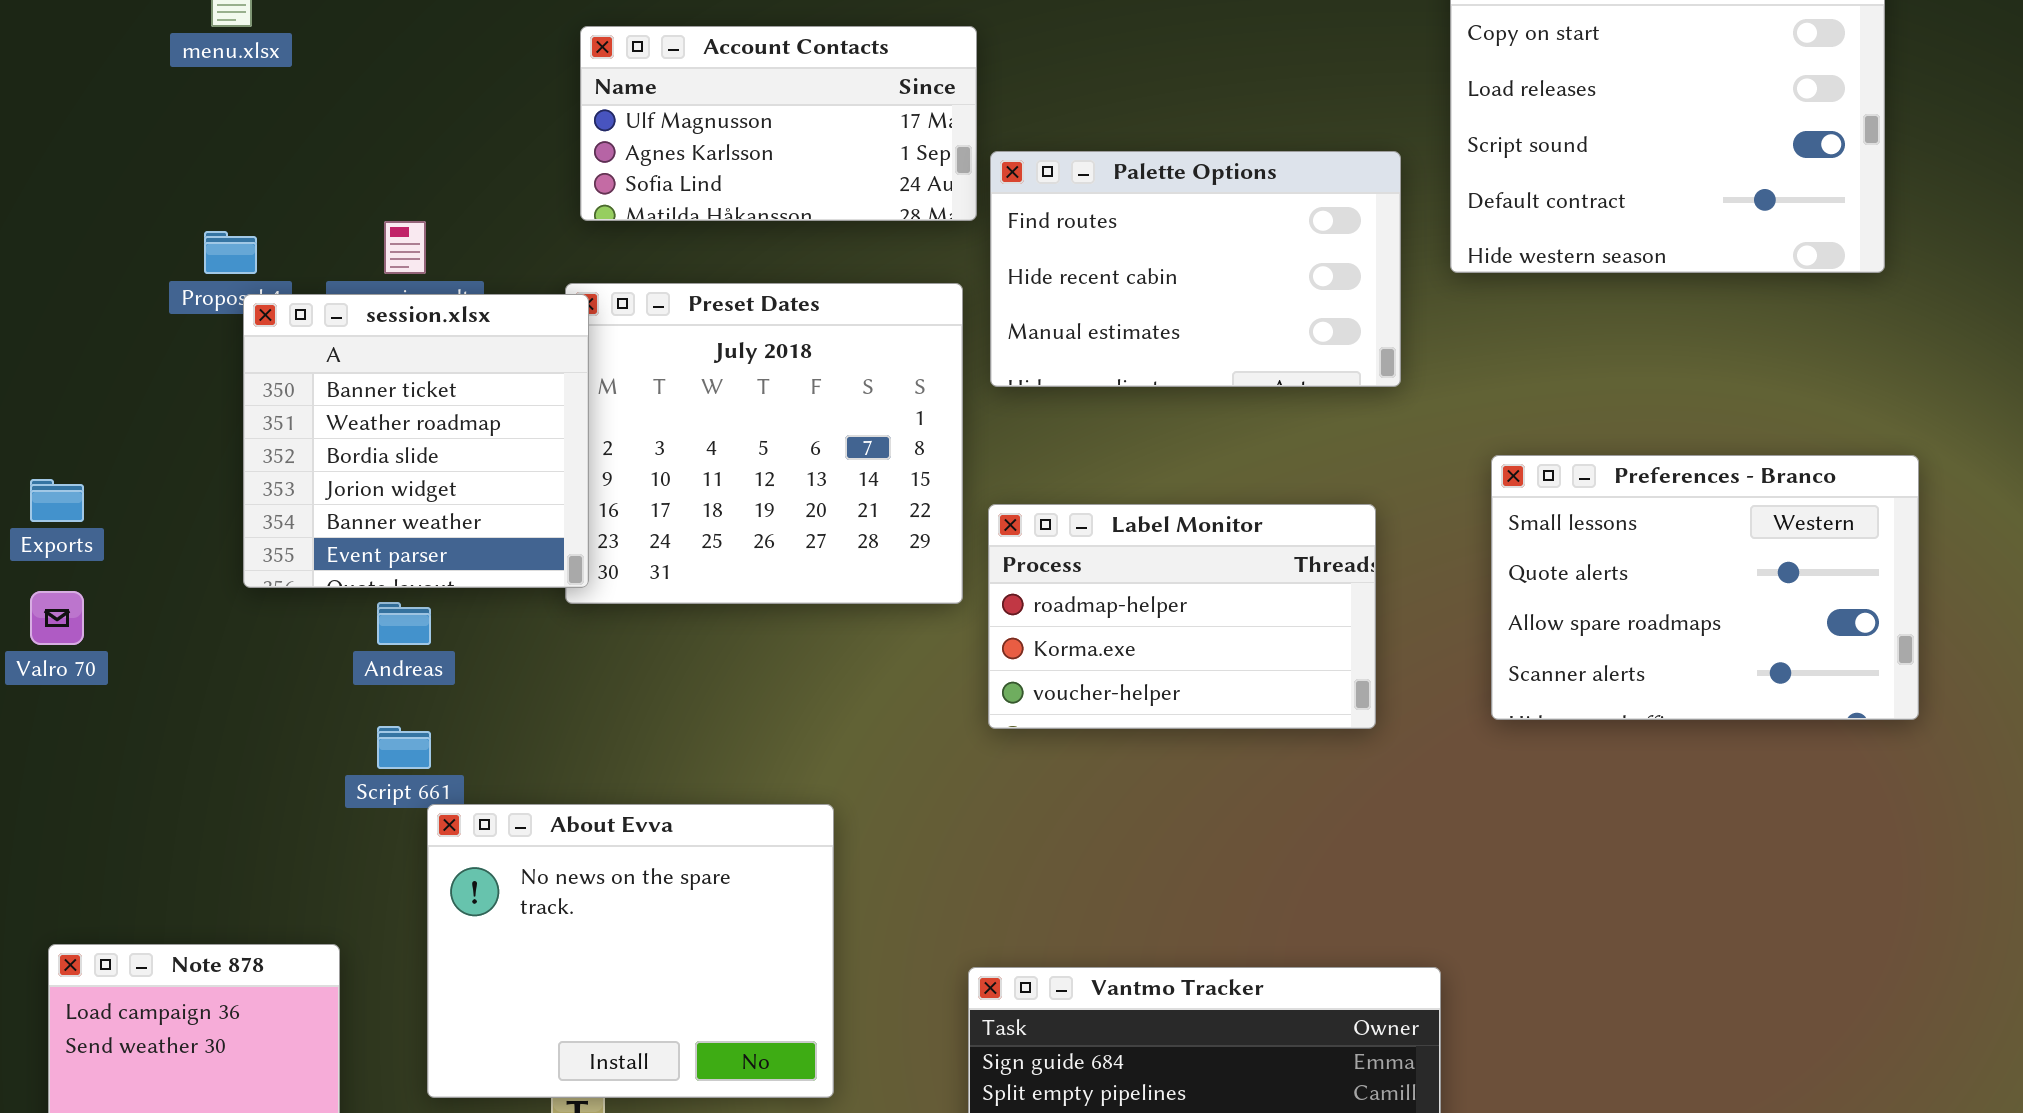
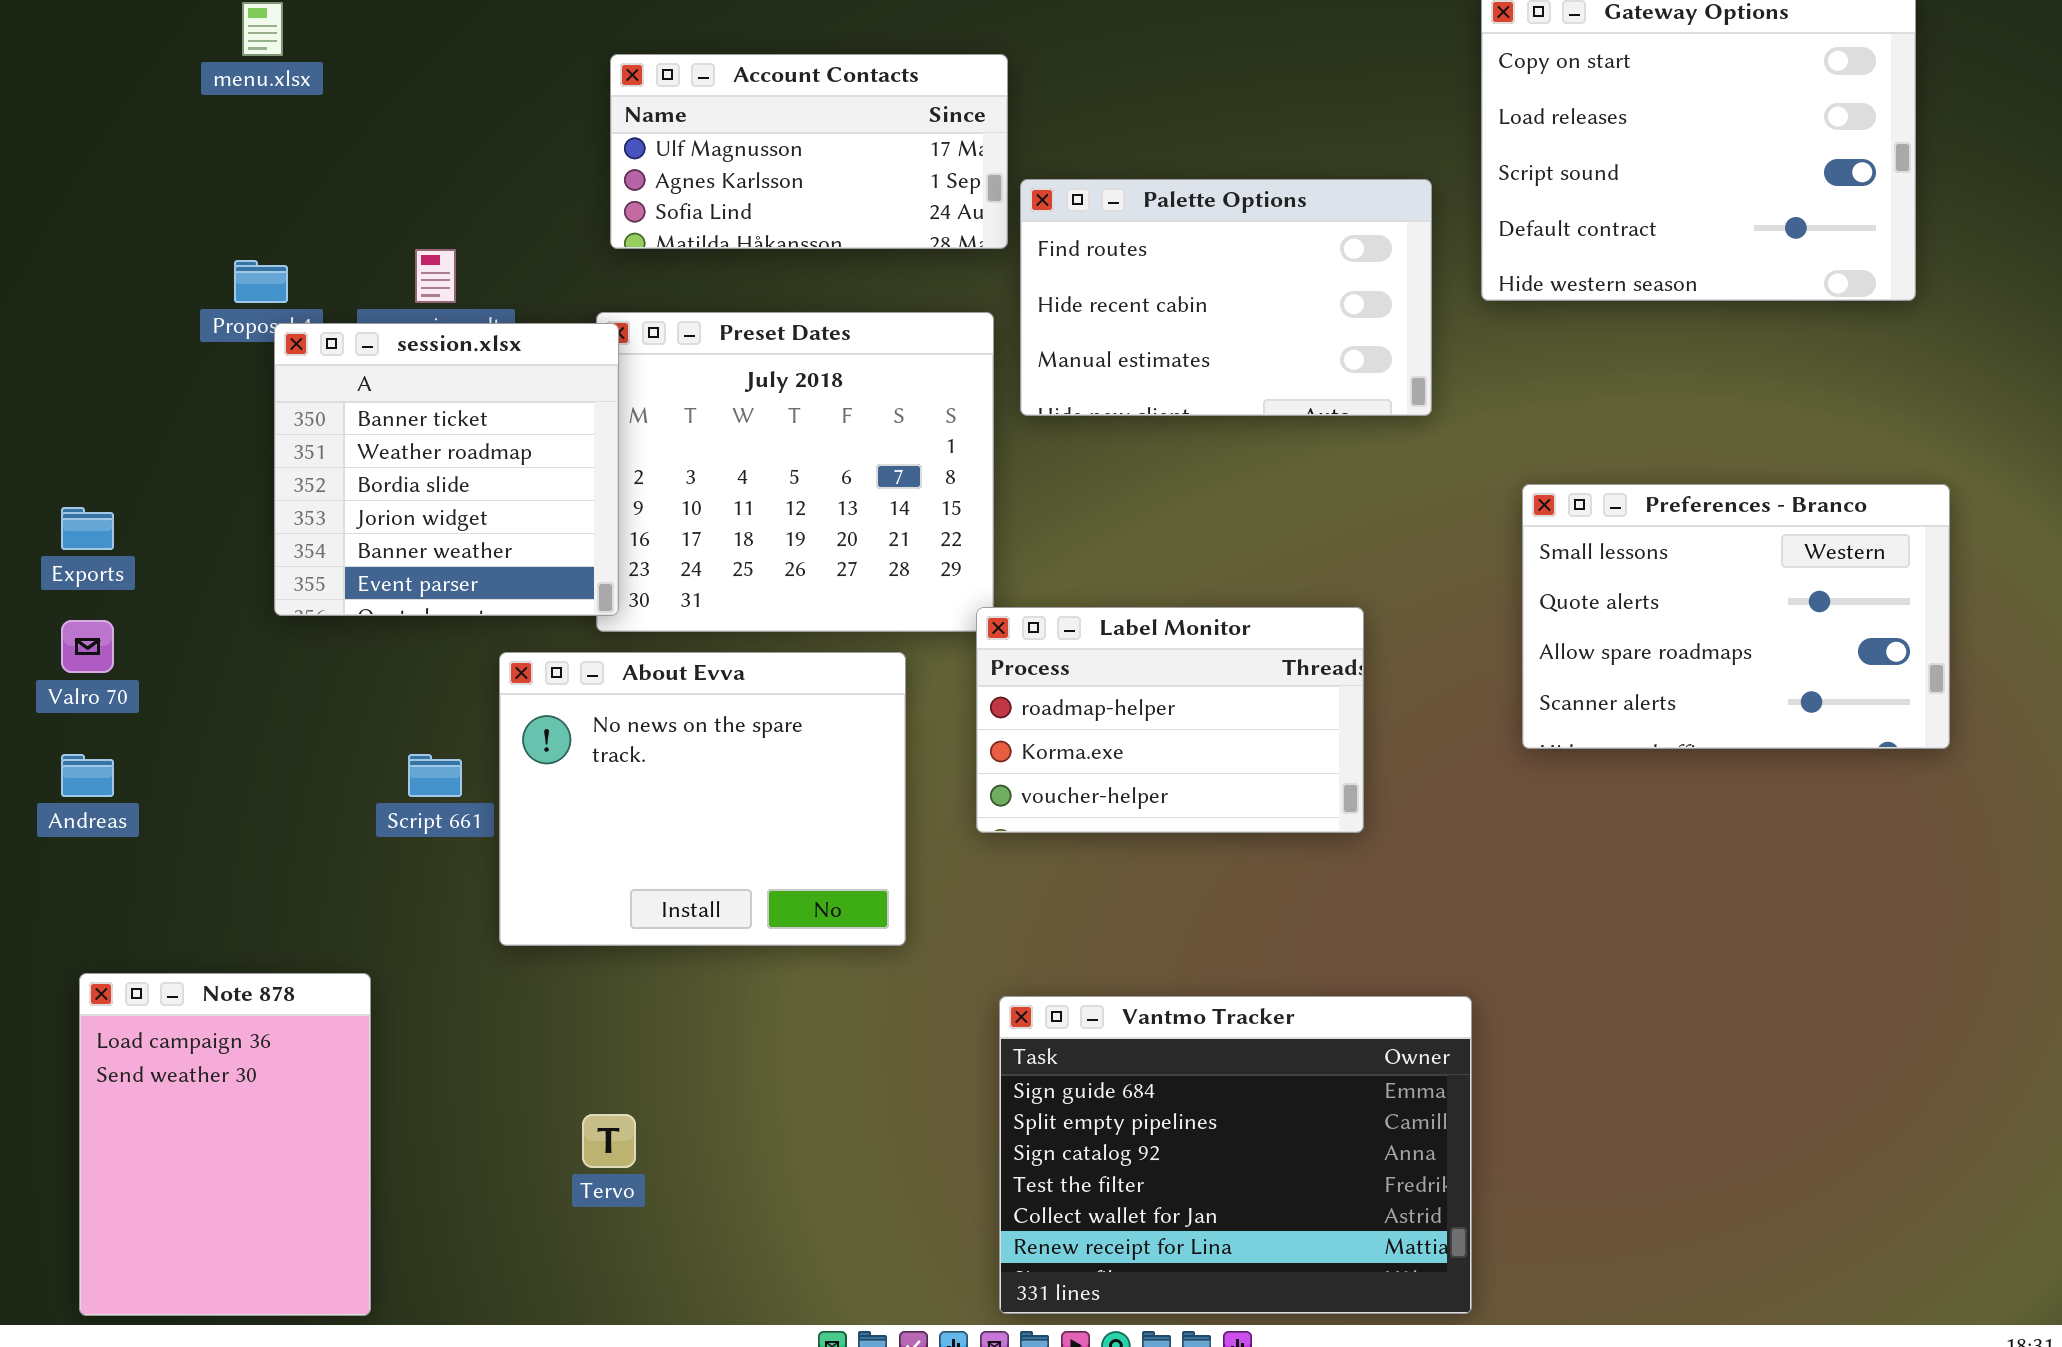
Label Monitor: [988,504,1376,729] -> [976,607,1364,833], moved
Andreas: [377,602,431,645] -> [61,754,114,797], moved
About Evva: [427,804,834,1098] -> [499,652,906,946], moved

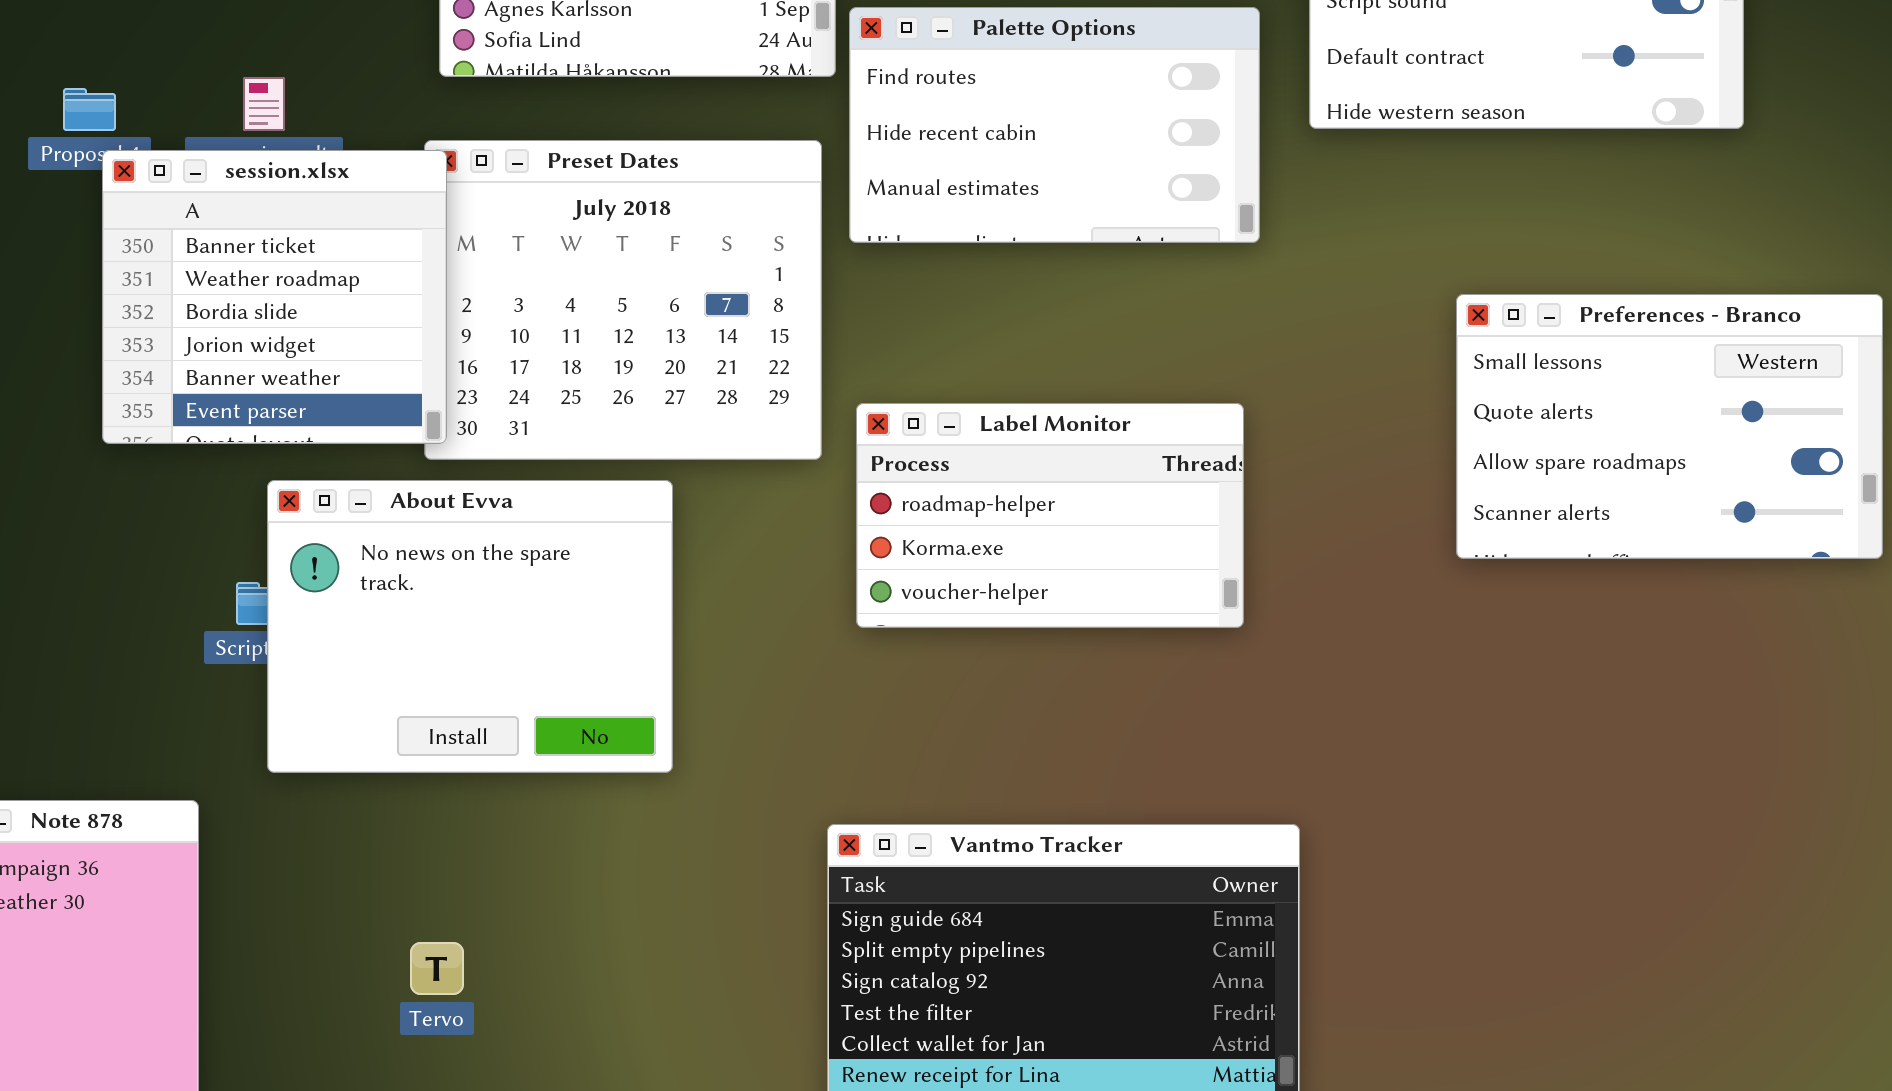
Preferences - Branco: [1522,484,1950,749] -> [1456,294,1883,559], moved
Label Monitor: [976,607,1364,833] -> [856,403,1244,628], moved
About Evva: [499,652,906,946] -> [267,480,673,773], moved

